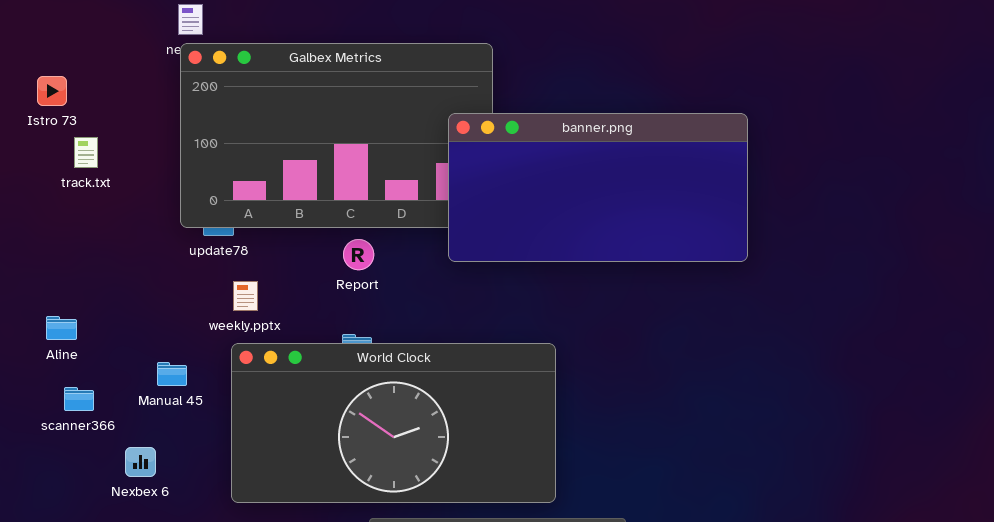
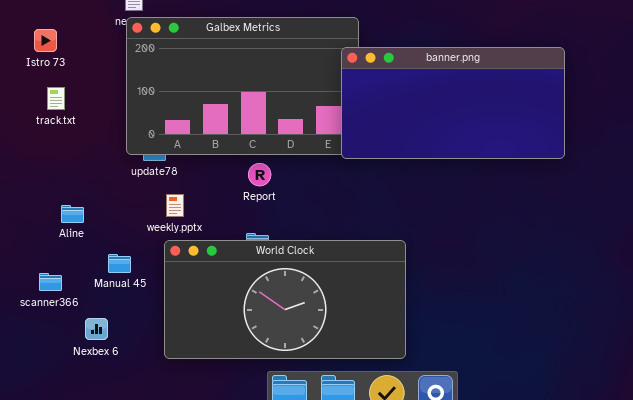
Istro 73: [37,76,67,106] -> [34,29,57,52], moved
banner.png: [448,113,748,262] -> [341,47,565,159], moved
Aline: [46,316,77,340] -> [61,205,84,223], moved

